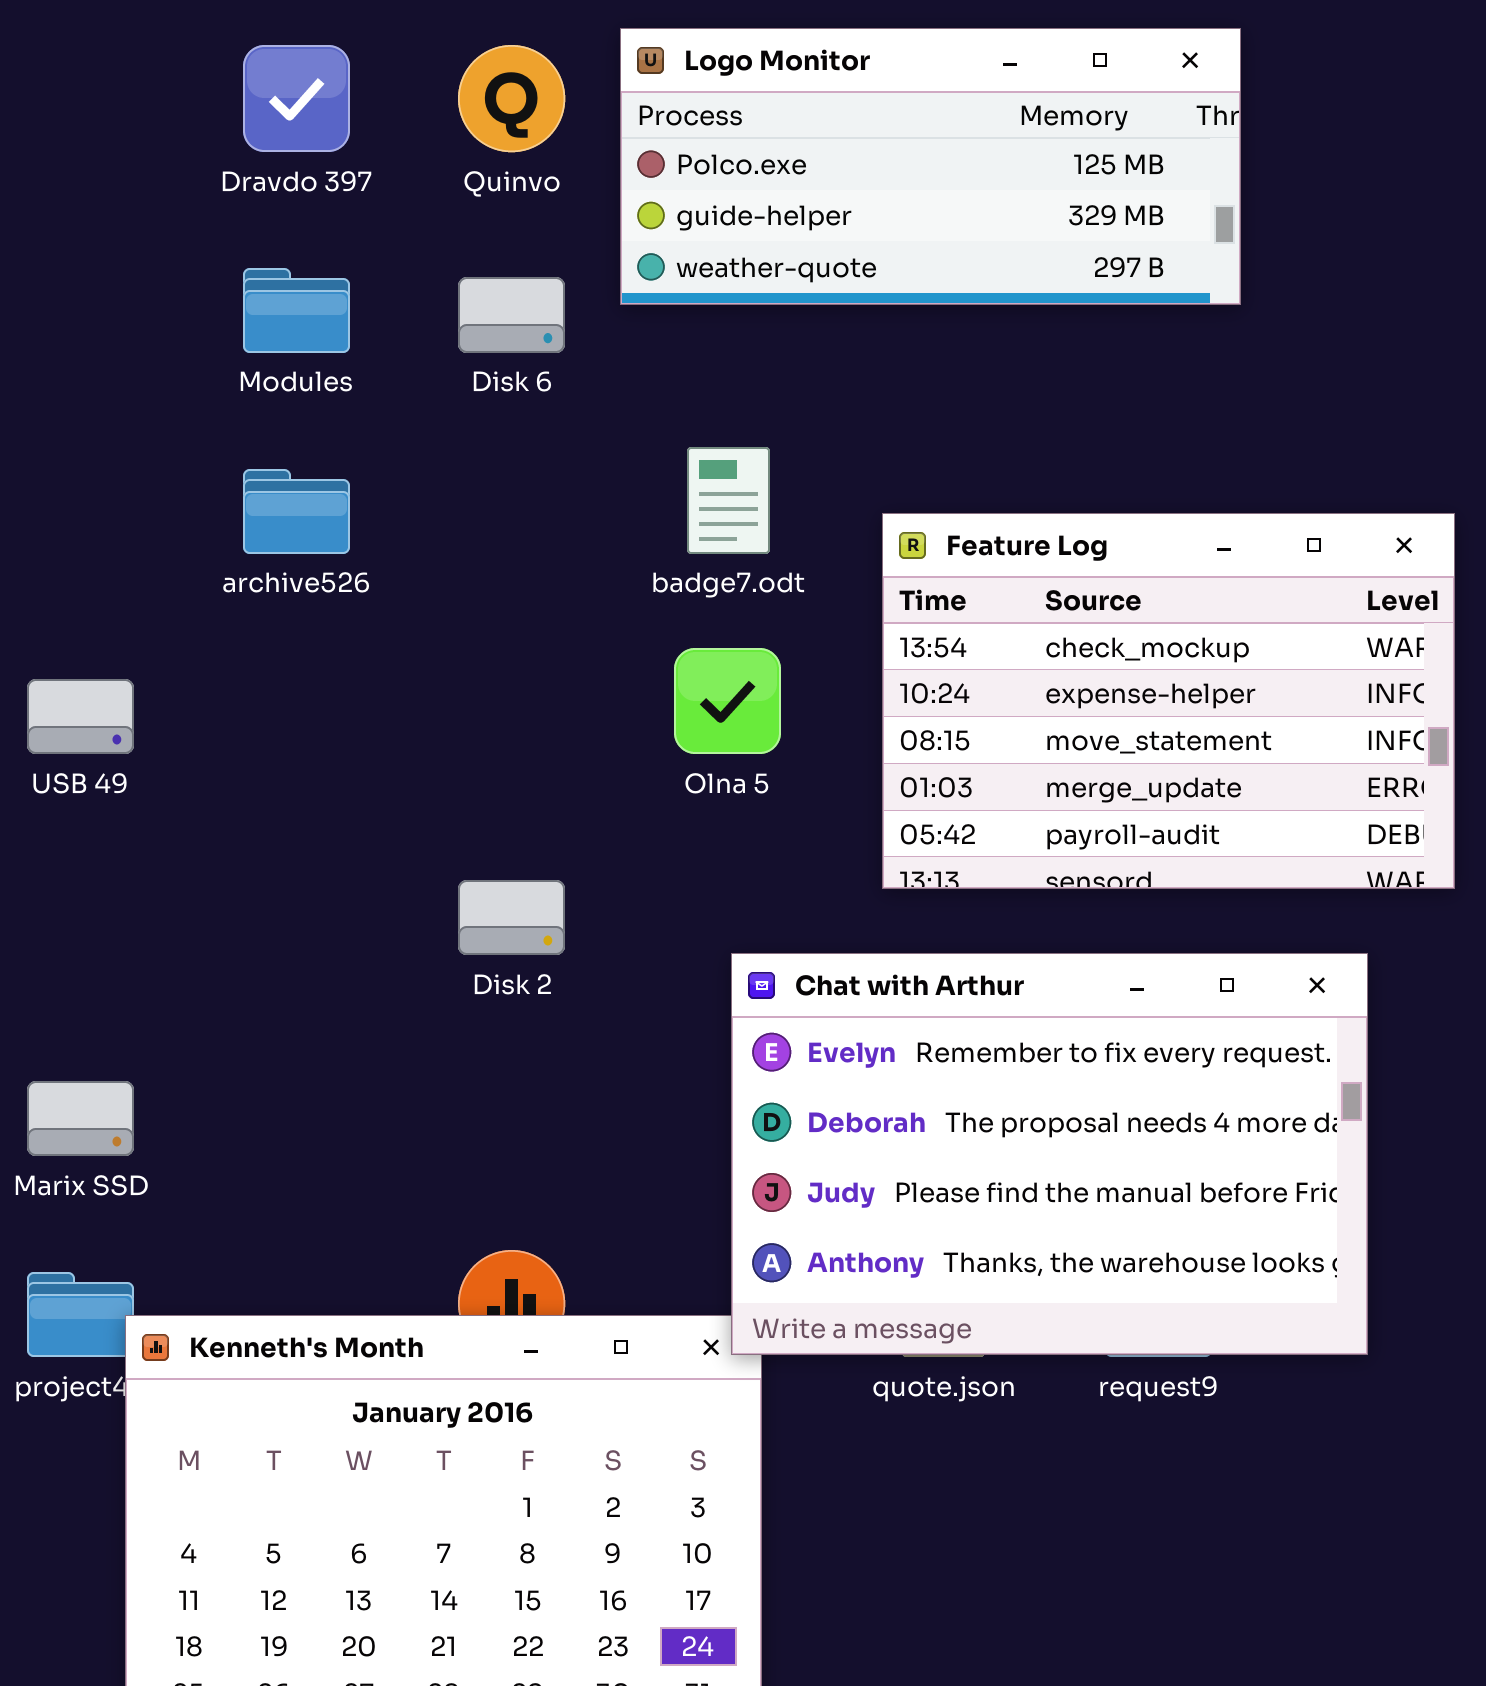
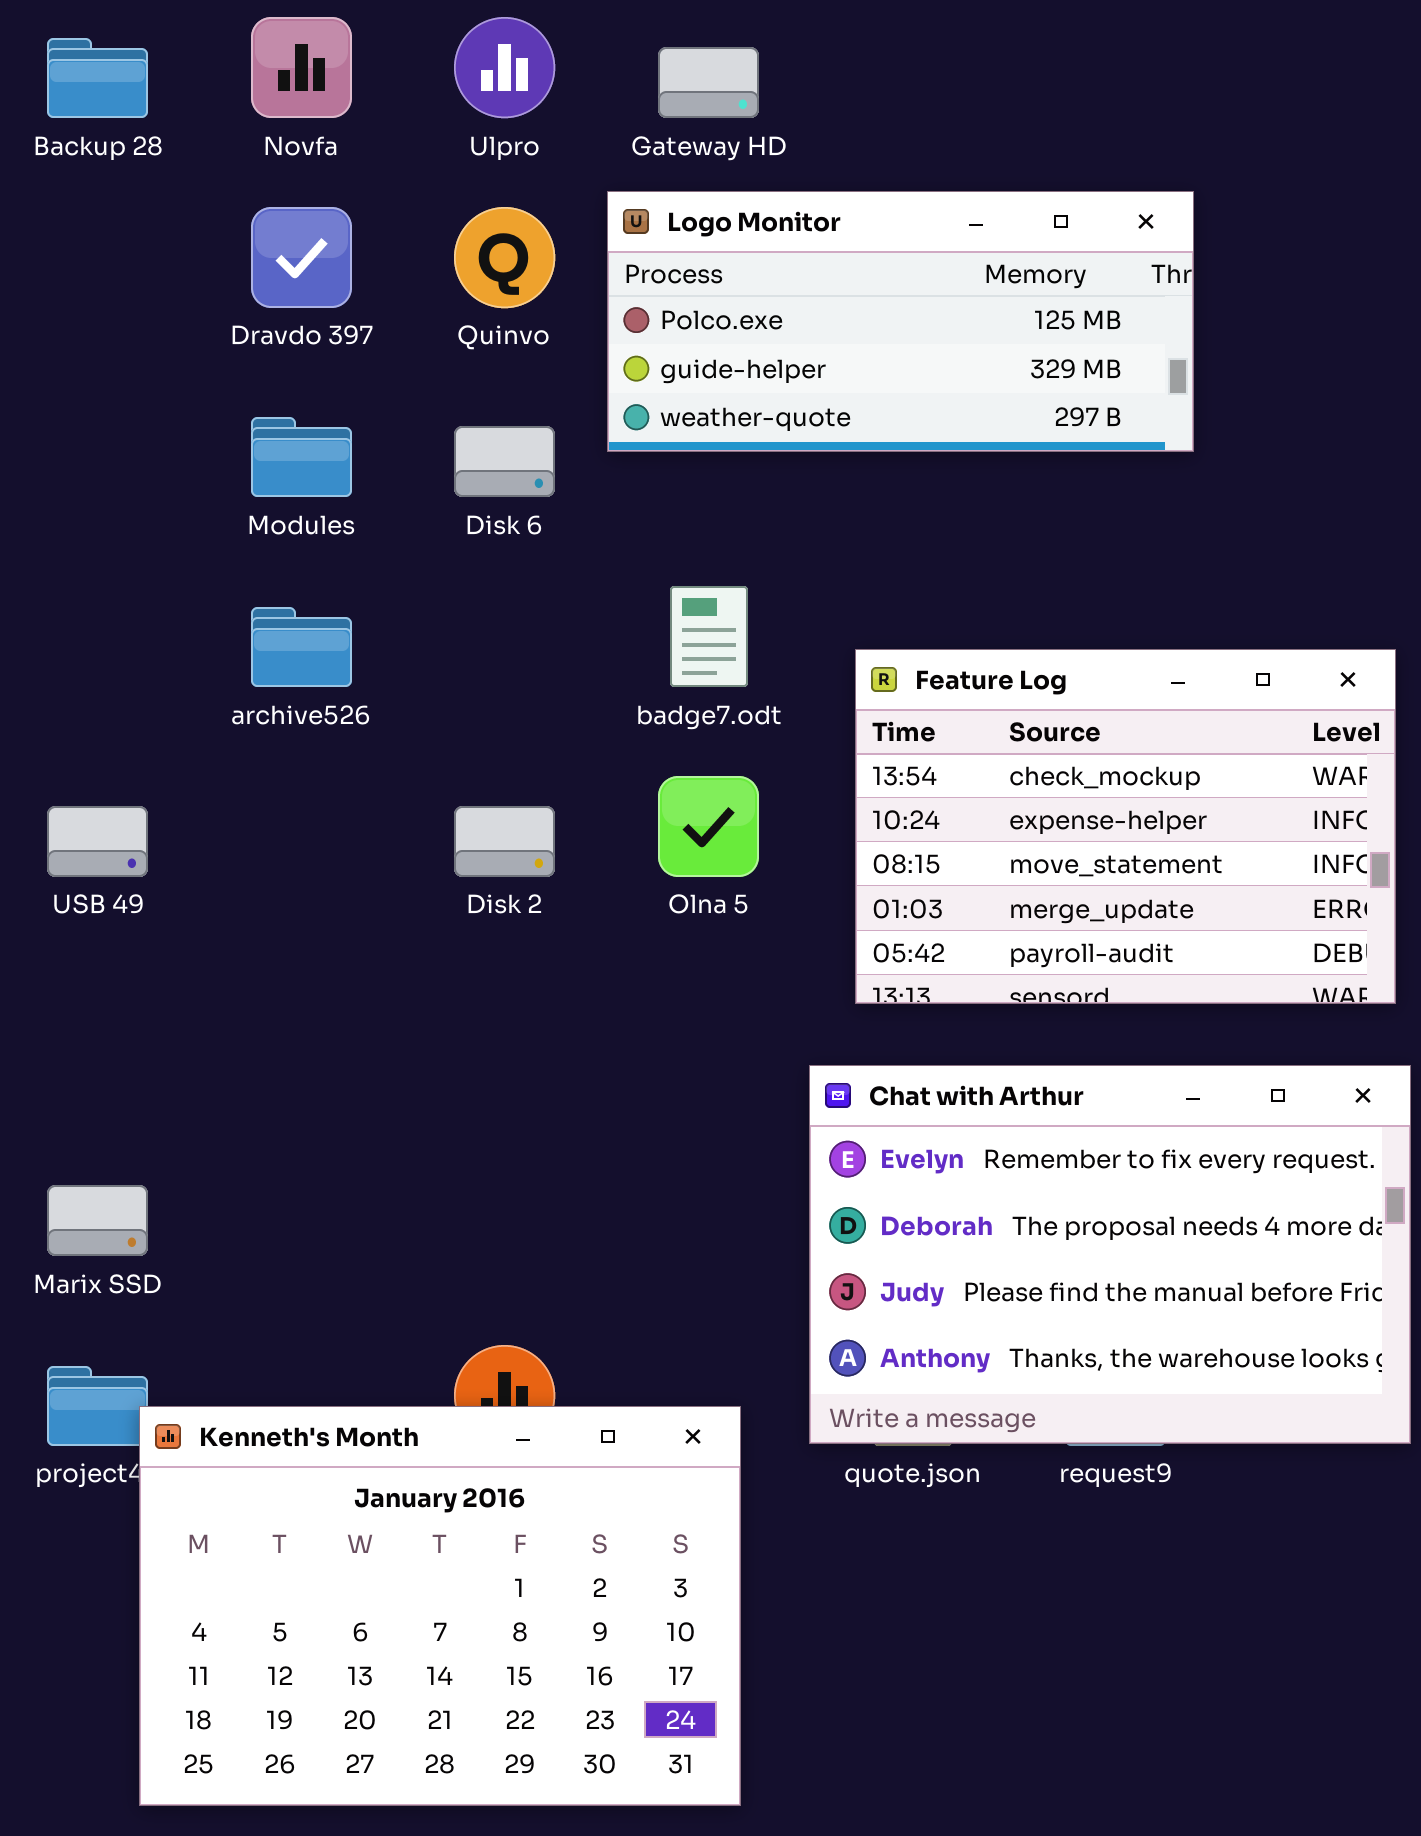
Disk 2: [458,880,565,955] -> [454,806,555,877], moved
Chat with Arthur: [731,953,1368,1355] -> [809,1065,1411,1444], moved

